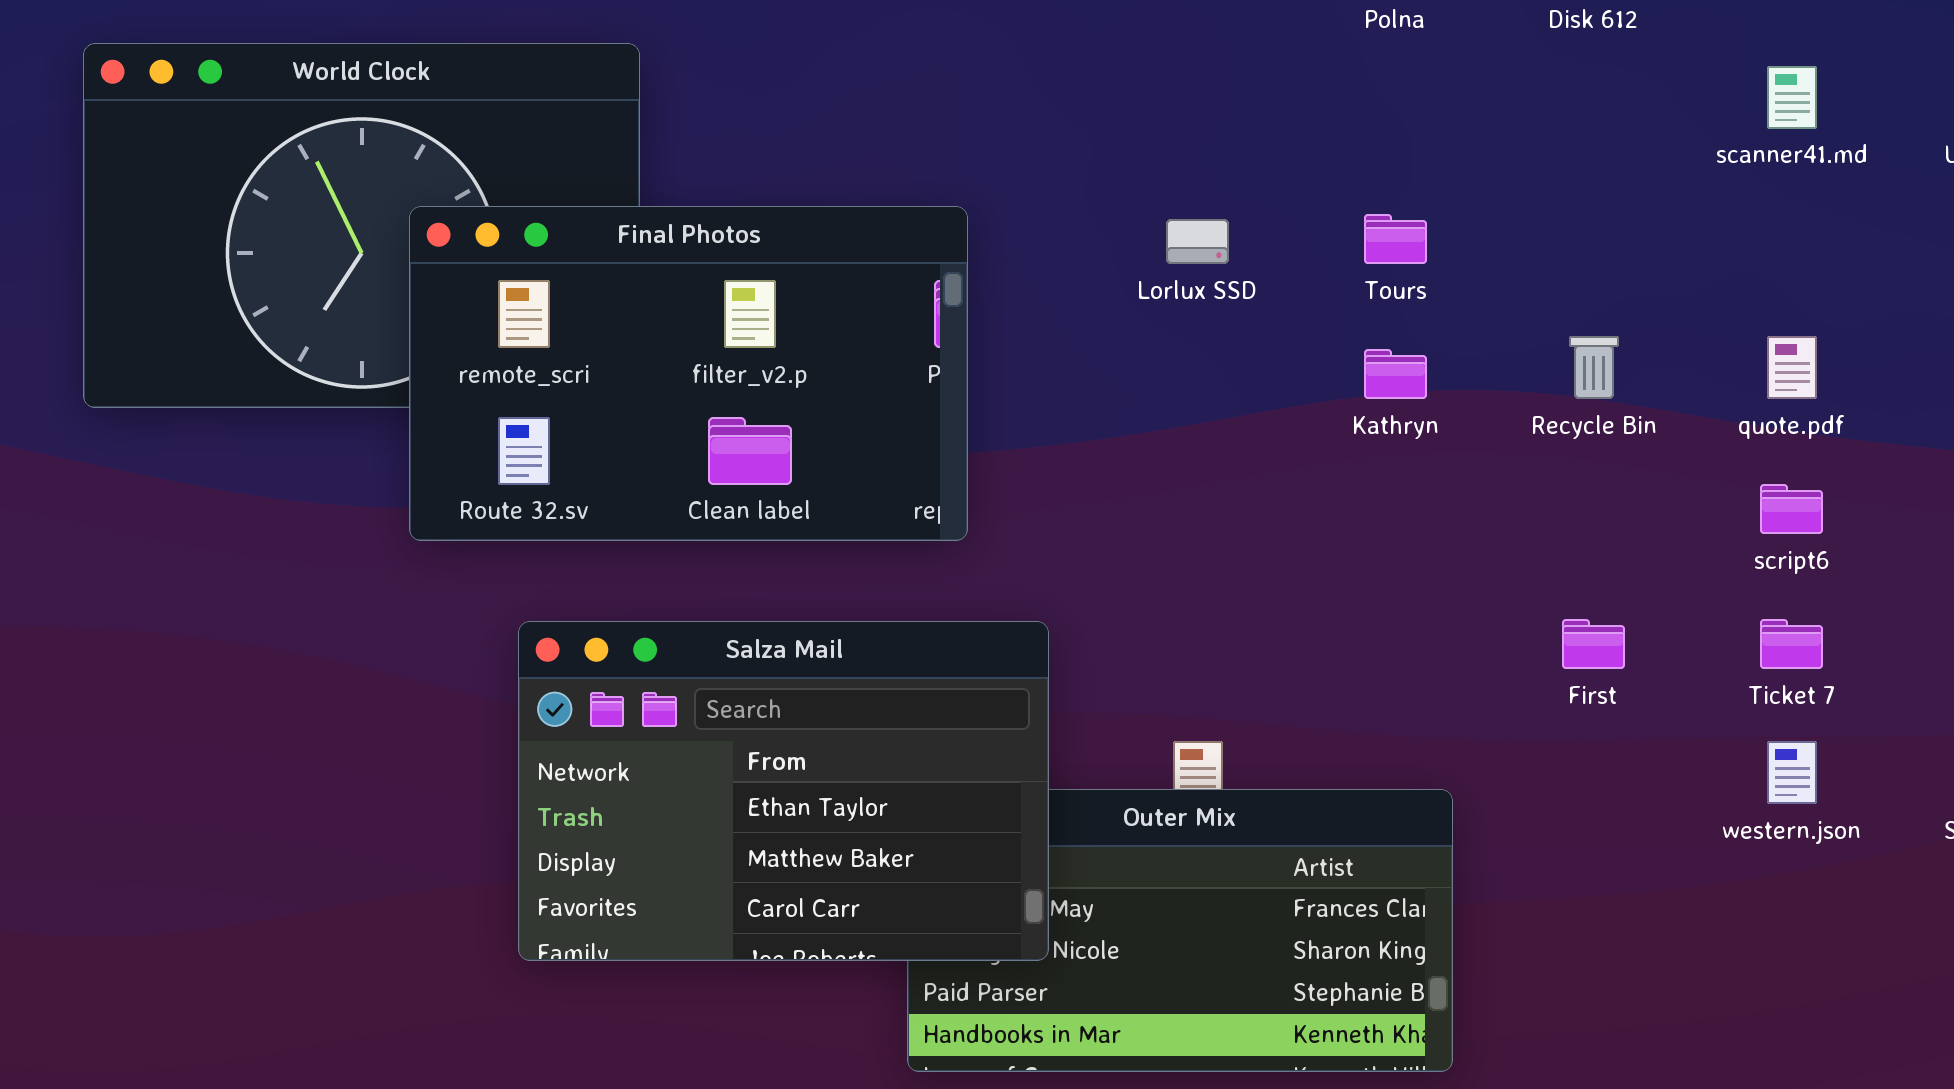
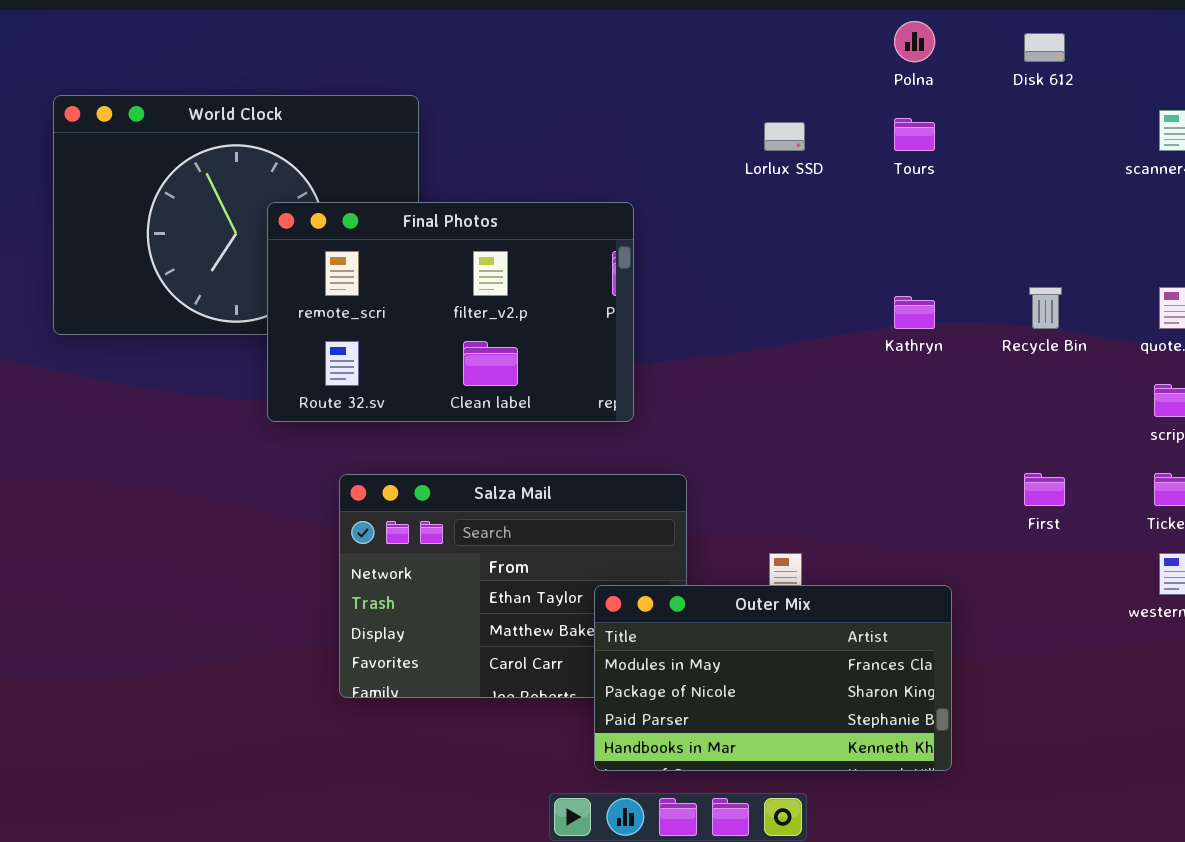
Tours: [1364,214,1427,264] -> [894,118,935,151], moved
Lorlux SSD: [1166,219,1229,264] -> [764,122,805,151], moved
Outer Mix: [907,789,1453,1072] -> [594,585,952,771], raised

